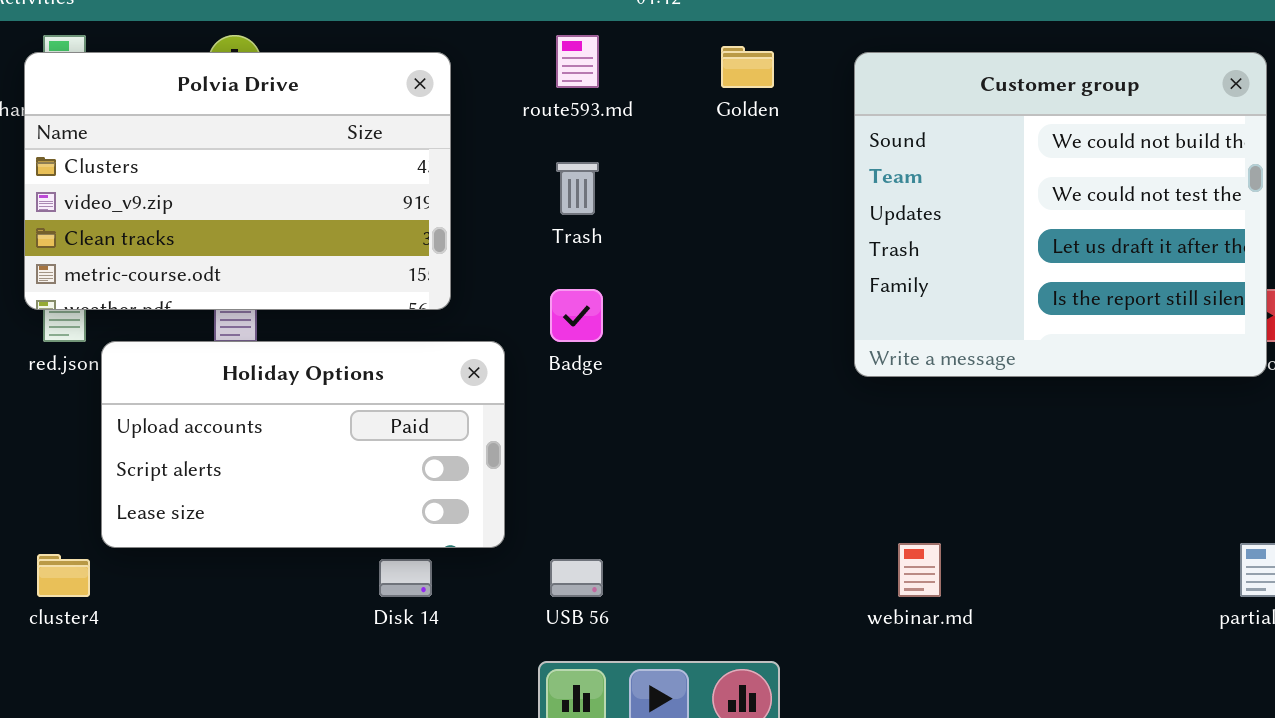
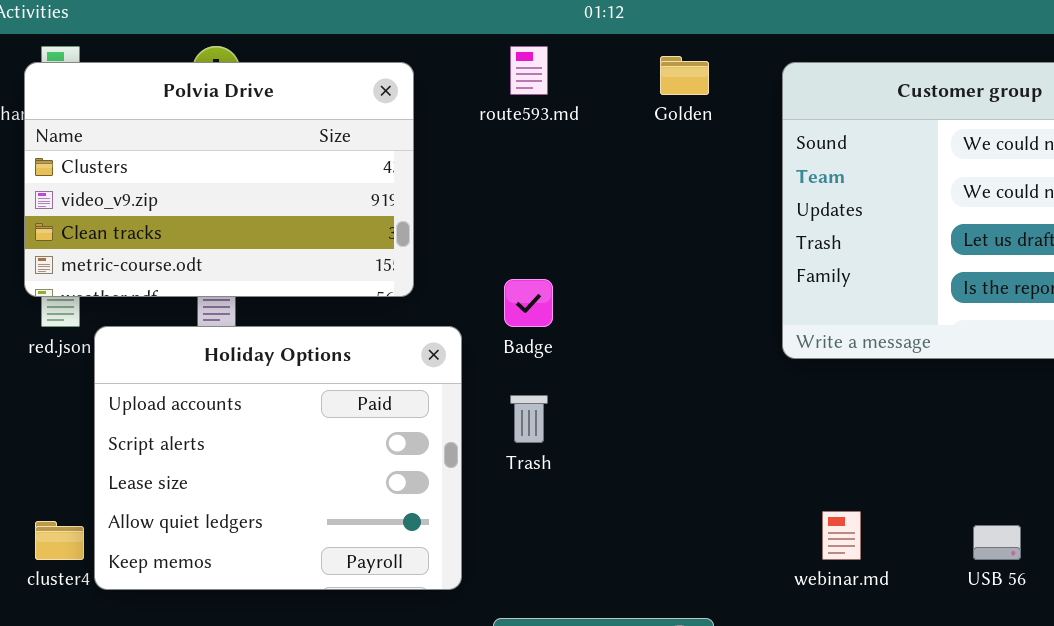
Trash: [556,162,599,215] -> [510,395,548,443], moved
Holiday Options: [101,341,505,548] -> [94,326,462,590], resized
USB 56: [550,559,603,597] -> [973,525,1021,560], moved

